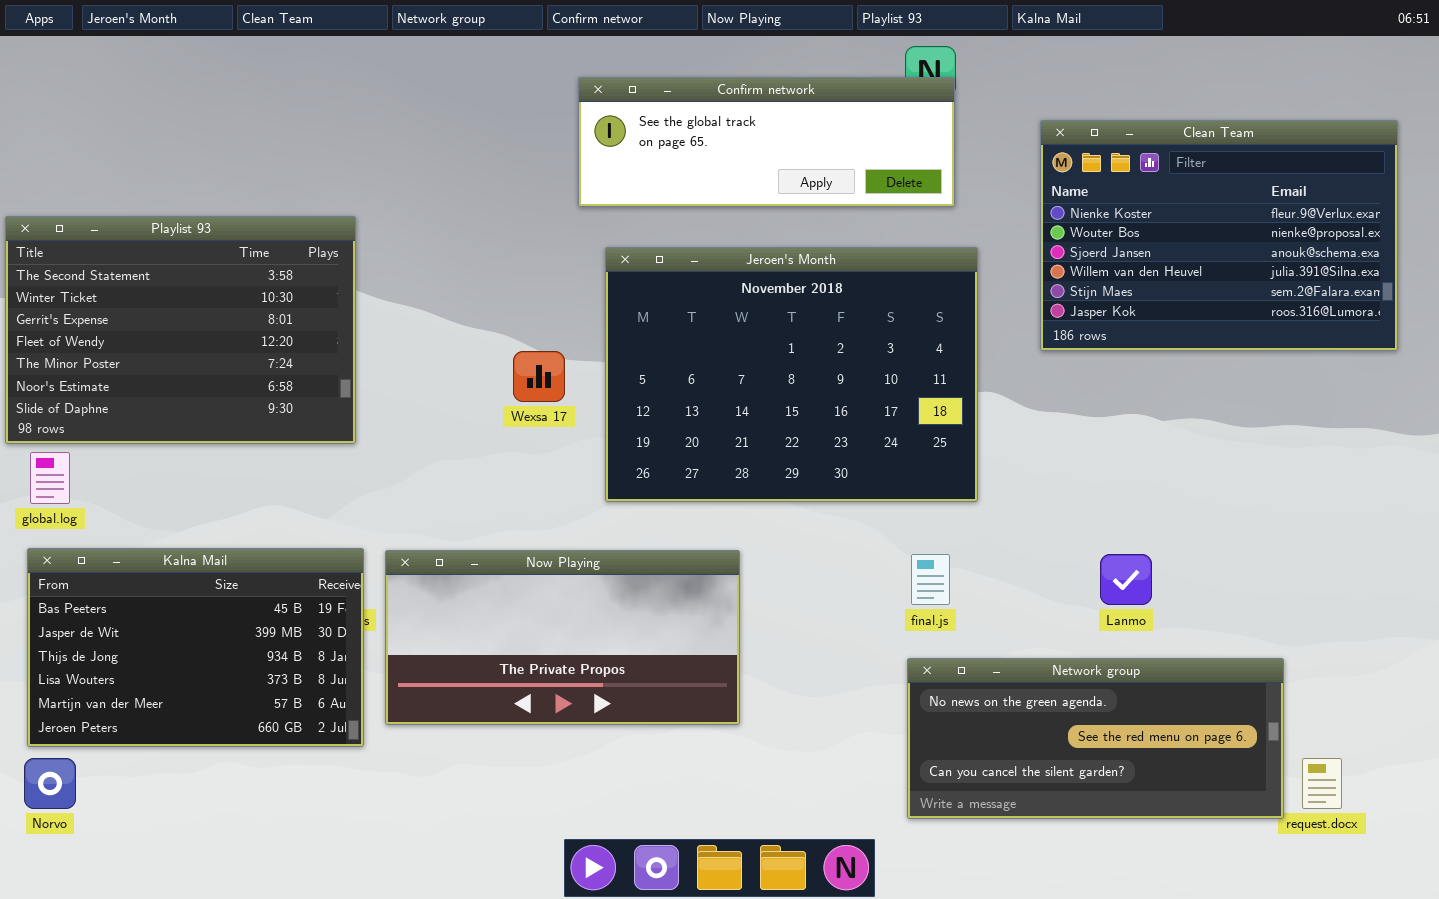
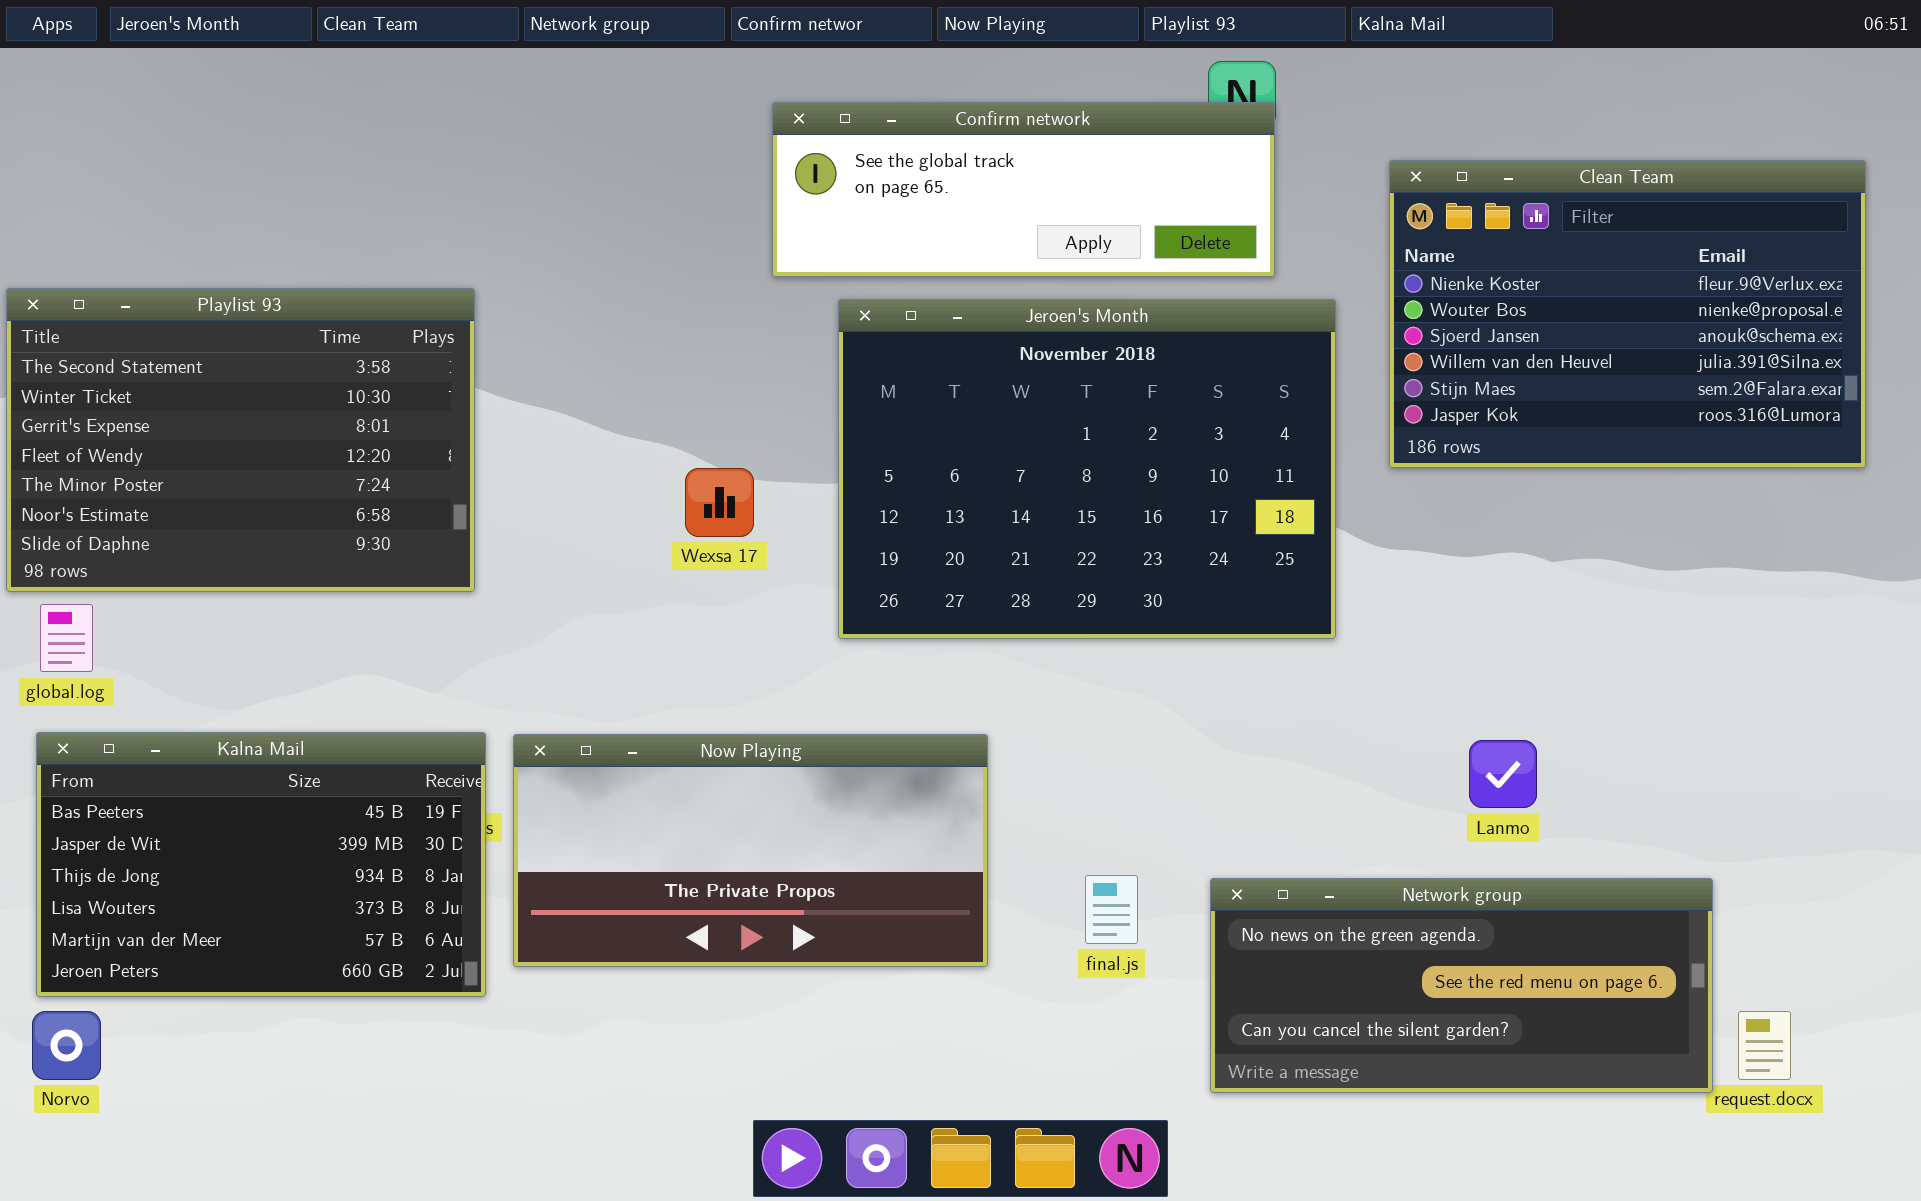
Jeroen's Month: [605,247,978,502] -> [838,299,1336,639], moved
final.js: [911,554,950,605] -> [1085,875,1138,944], moved

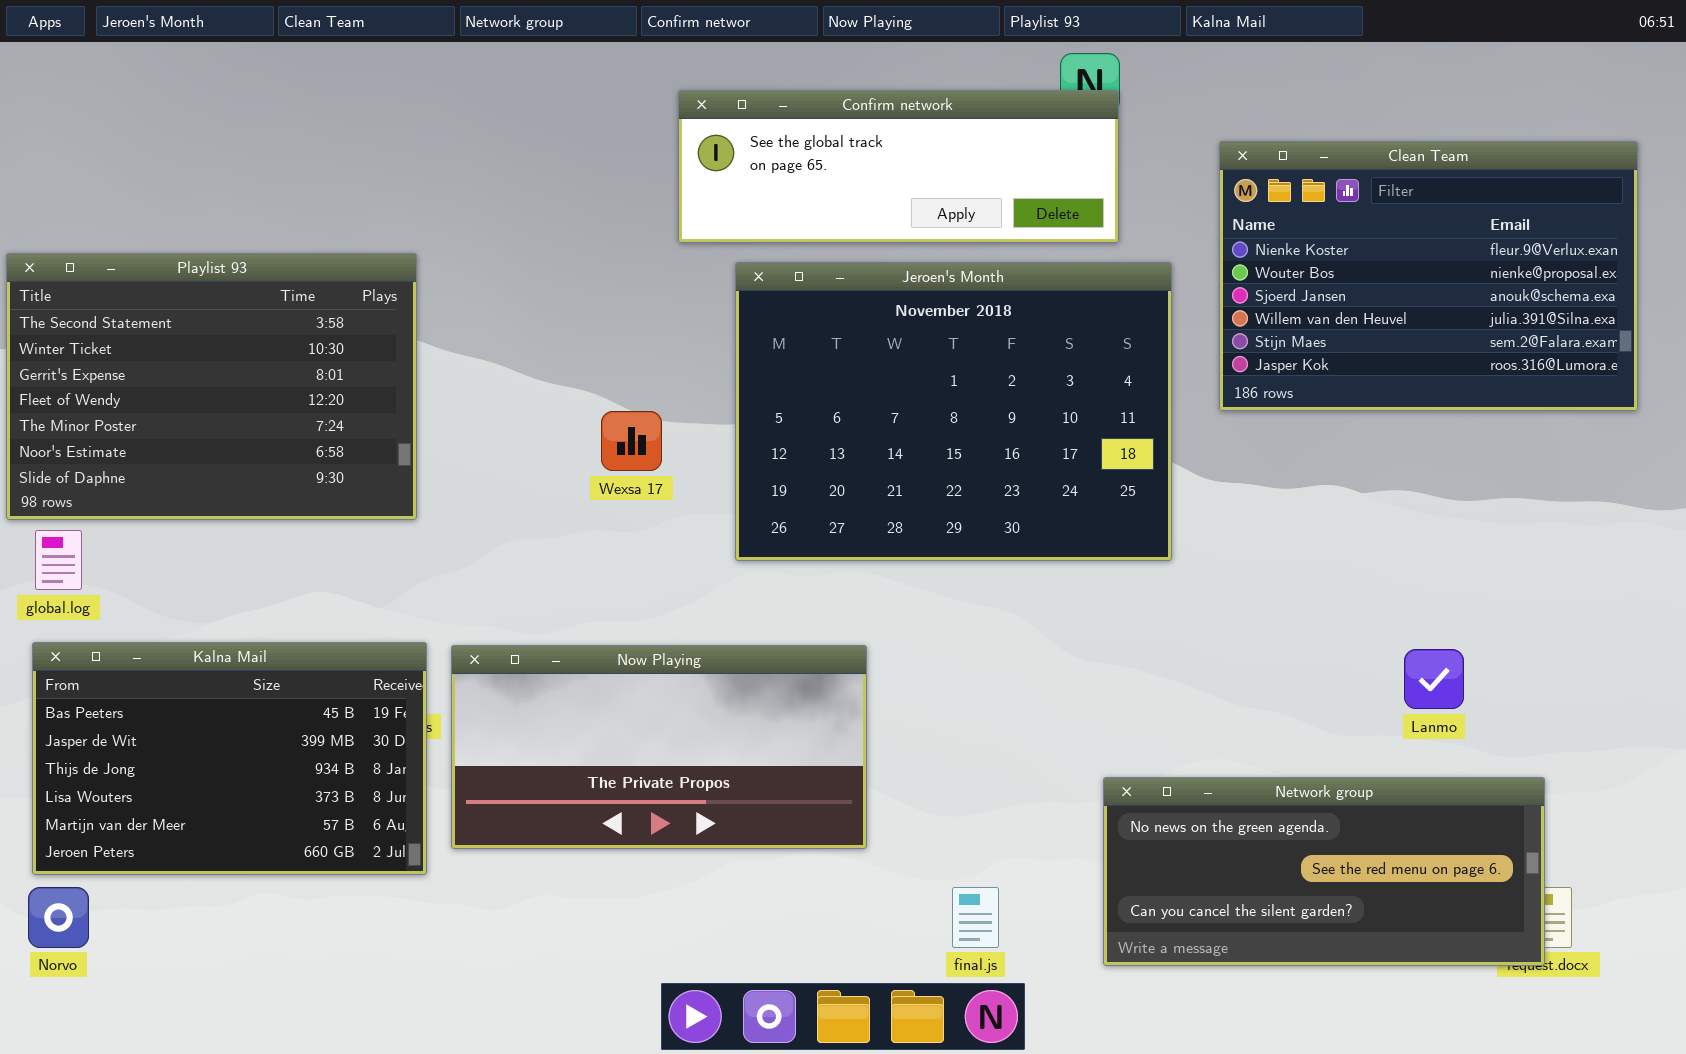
Lanmo: [1469,740,1537,808] -> [1404,649,1464,709], moved
final.js: [1085,875,1138,944] -> [952,887,999,948], moved
Network group: [1210,878,1713,1093] -> [1103,777,1545,966], moved

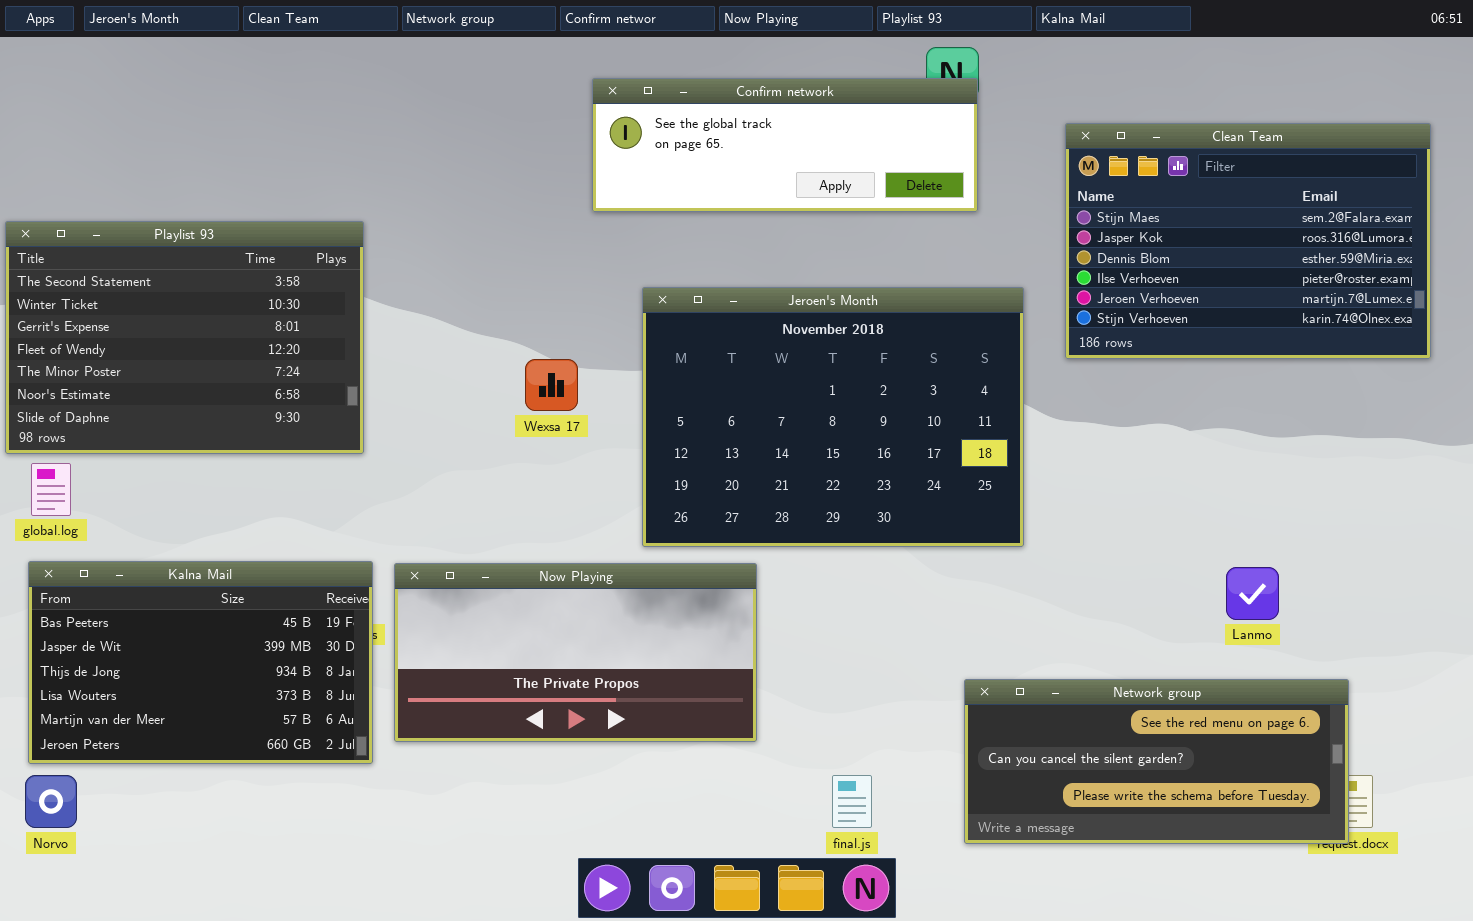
Clean Team: [1219,141,1638,411] -> [1065,123,1431,359], scrolled down 4 rows
Jeroen's Month: [735,262,1172,561] -> [642,287,1024,547], moved
Network group: [1103,777,1545,966] -> [964,679,1349,844], scrolled down 1 row

